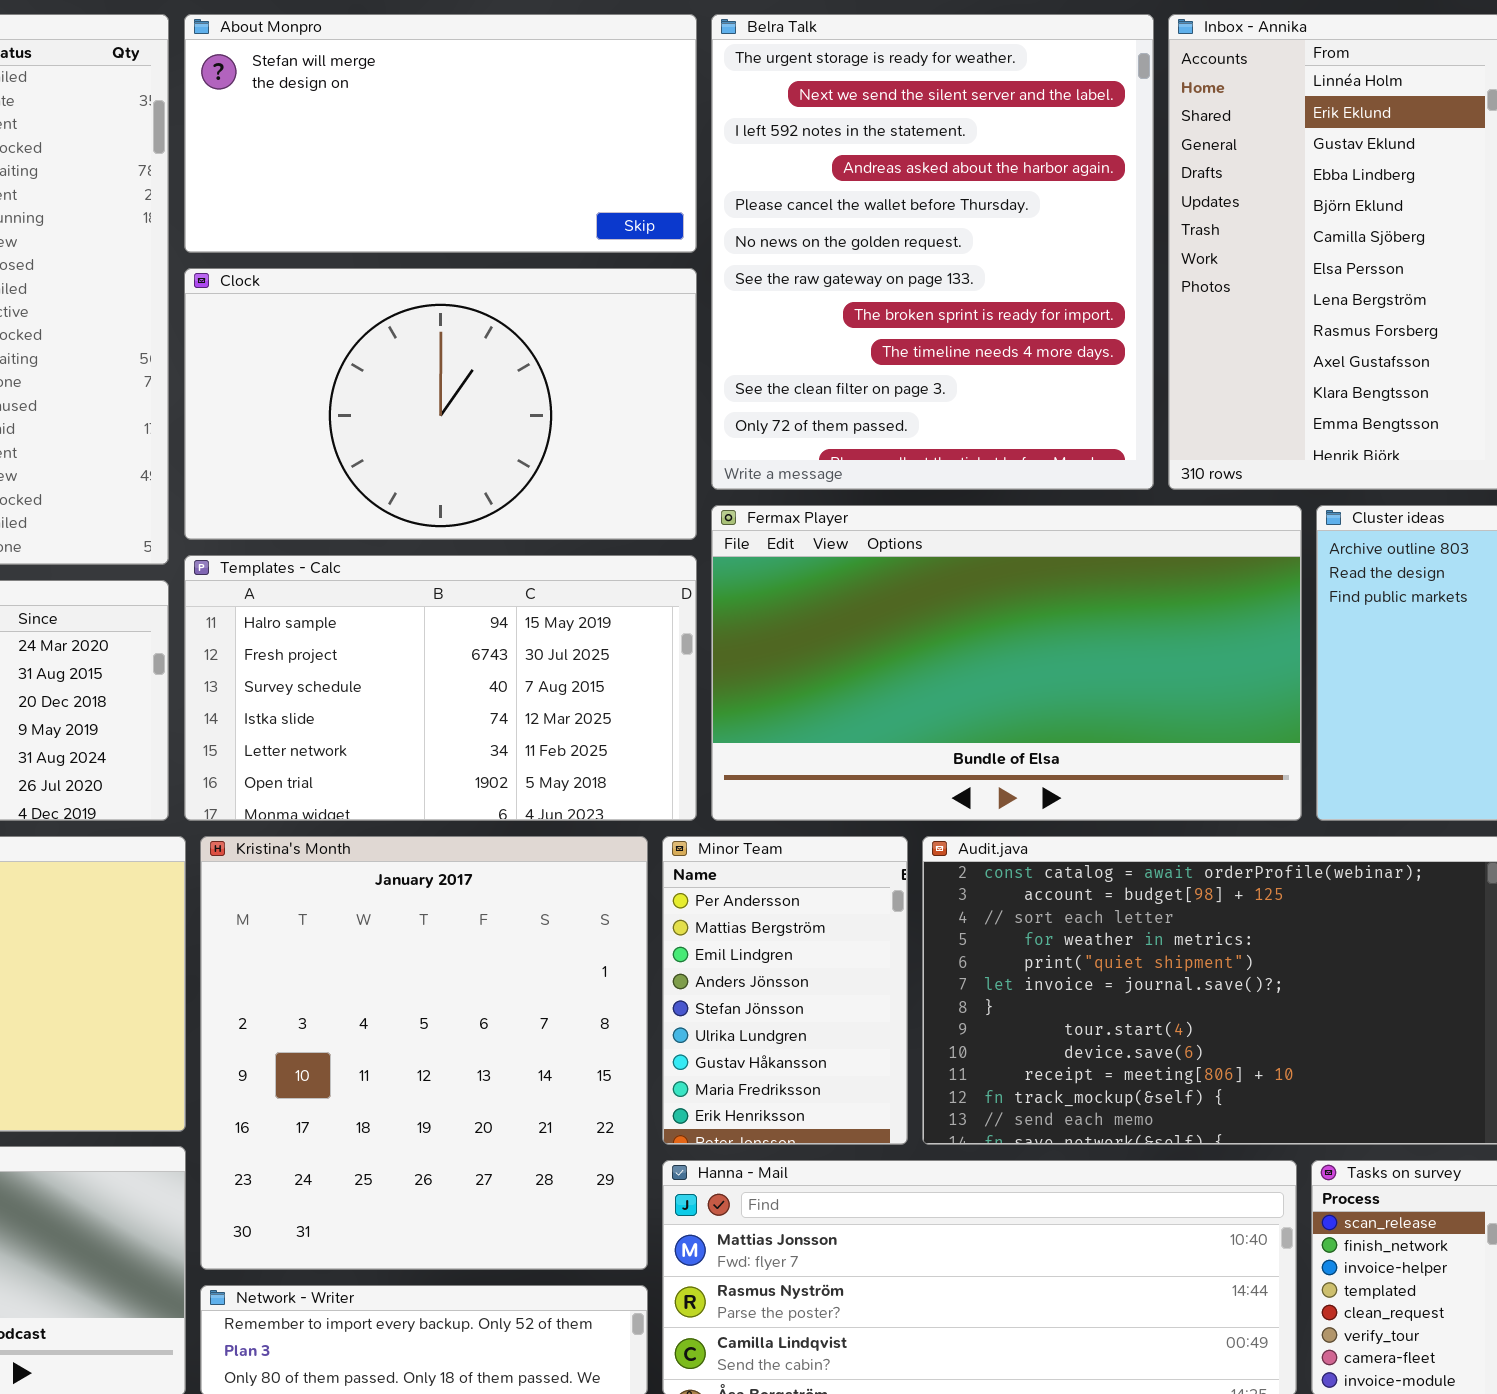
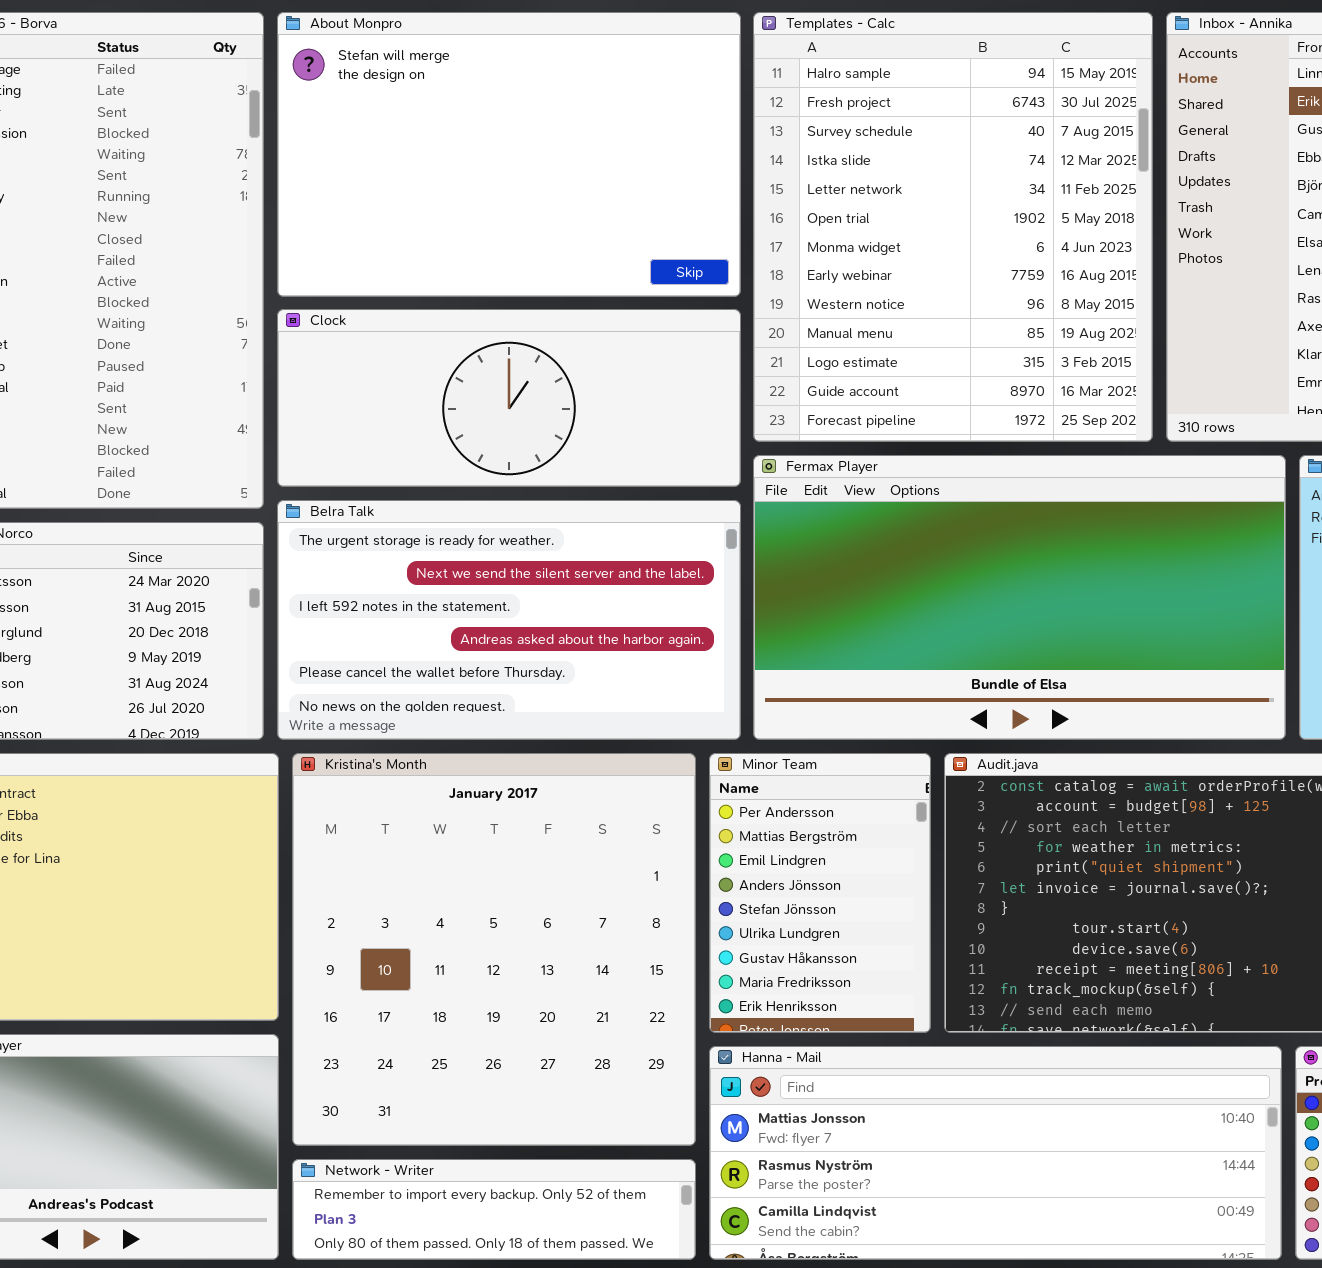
About Monpro: [184,14,697,253] -> [277,12,741,297], resized
Belra Talk: [711,14,1154,490] -> [277,500,741,740], moved, resized
Clock: [184,268,697,540] -> [277,309,741,487], resized
Templates - Calc: [184,555,697,821] -> [753,12,1153,442], moved, resized

